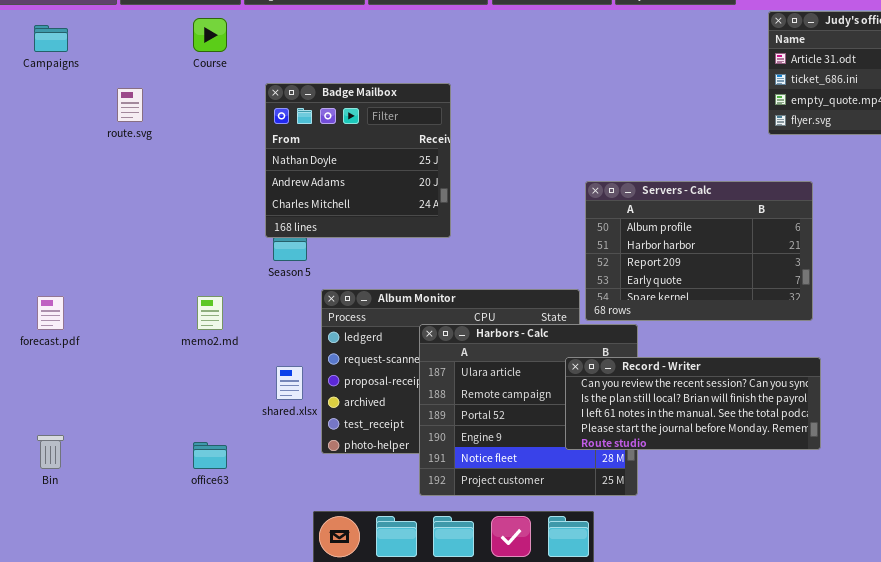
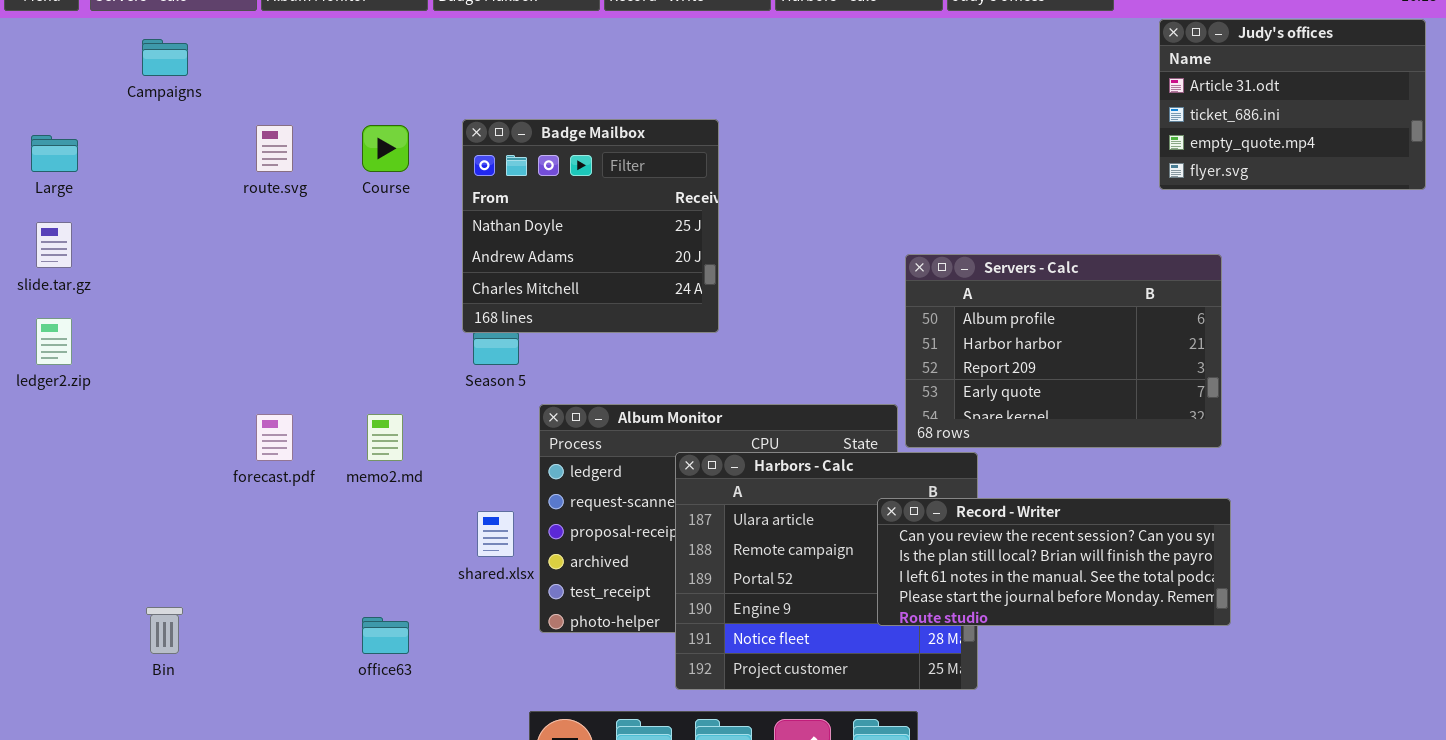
Course: [193,18,227,52] -> [362,125,409,172], moved
forecast.pdf: [37,296,64,330] -> [256,414,293,461], moved

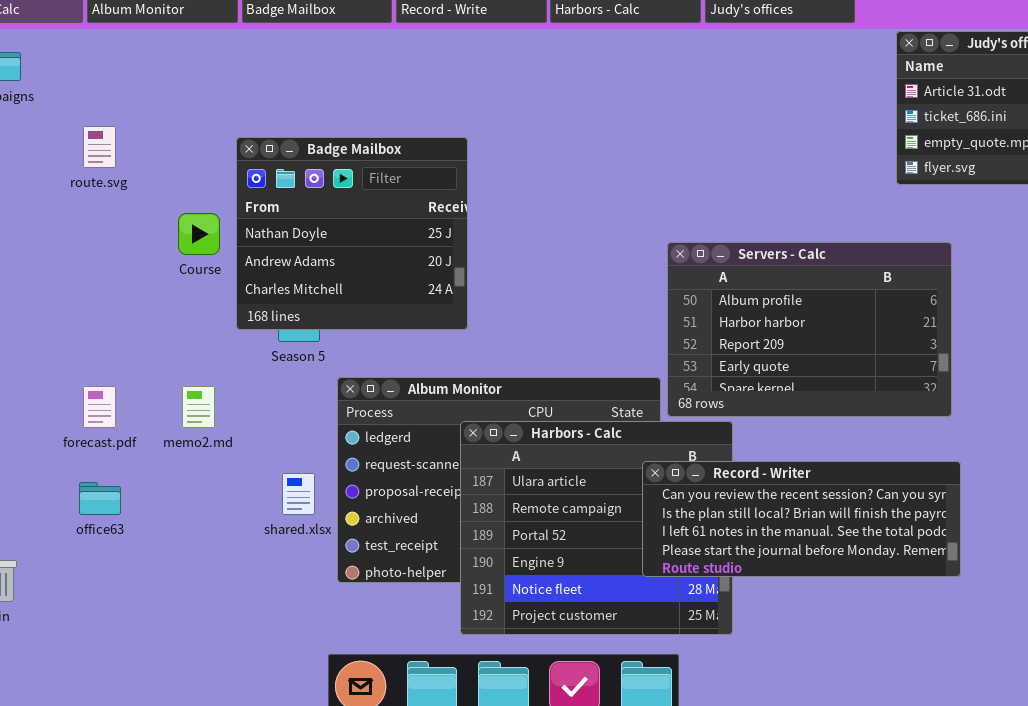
Badge Mailbox: [462,119,719,333] -> [236,137,468,330], moved
Course: [362,125,409,172] -> [178,213,220,255], moved
office63: [362,617,409,654] -> [79,482,121,515], moved

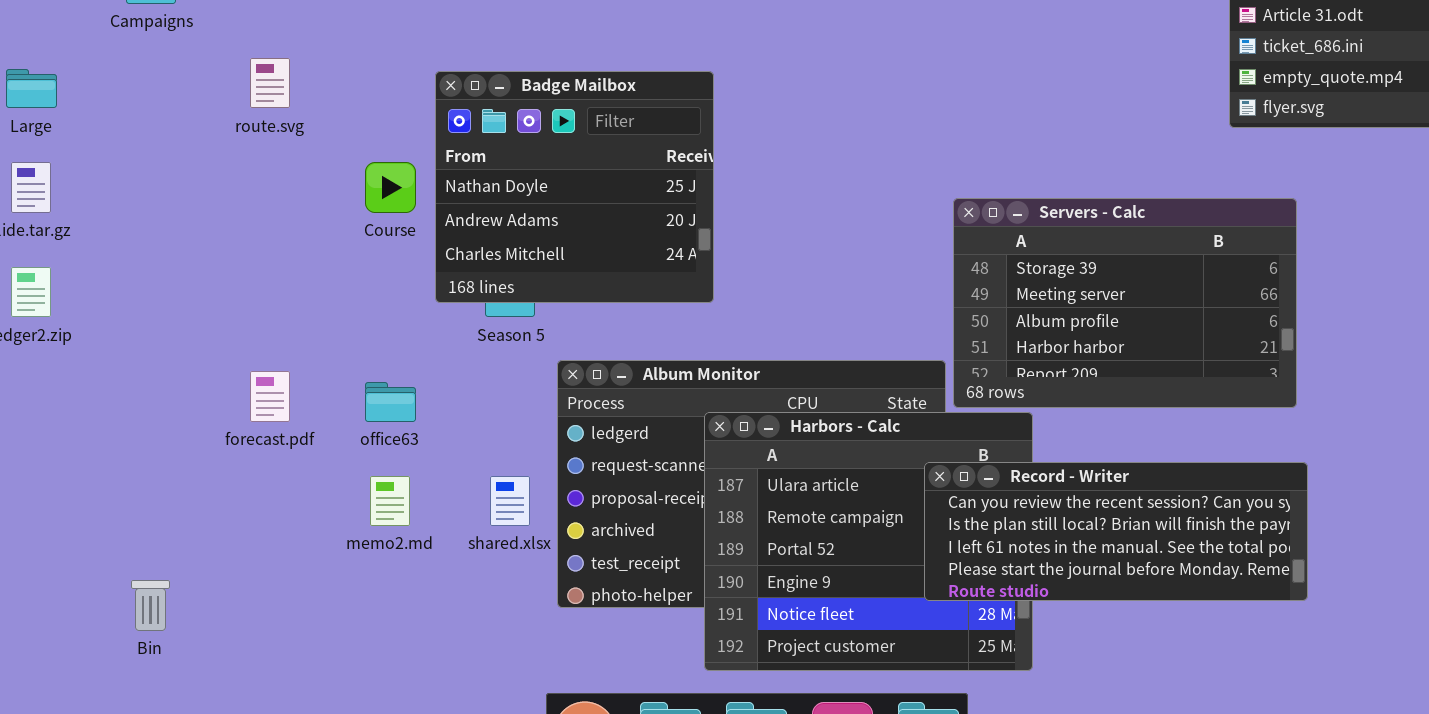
Servers - Calc: [667,242,952,417] -> [953,198,1297,408], scrolled up 2 rows
memo2.md: [182,386,215,428] -> [370,476,410,526], moved
office63: [79,482,121,515] -> [365,382,416,422], moved

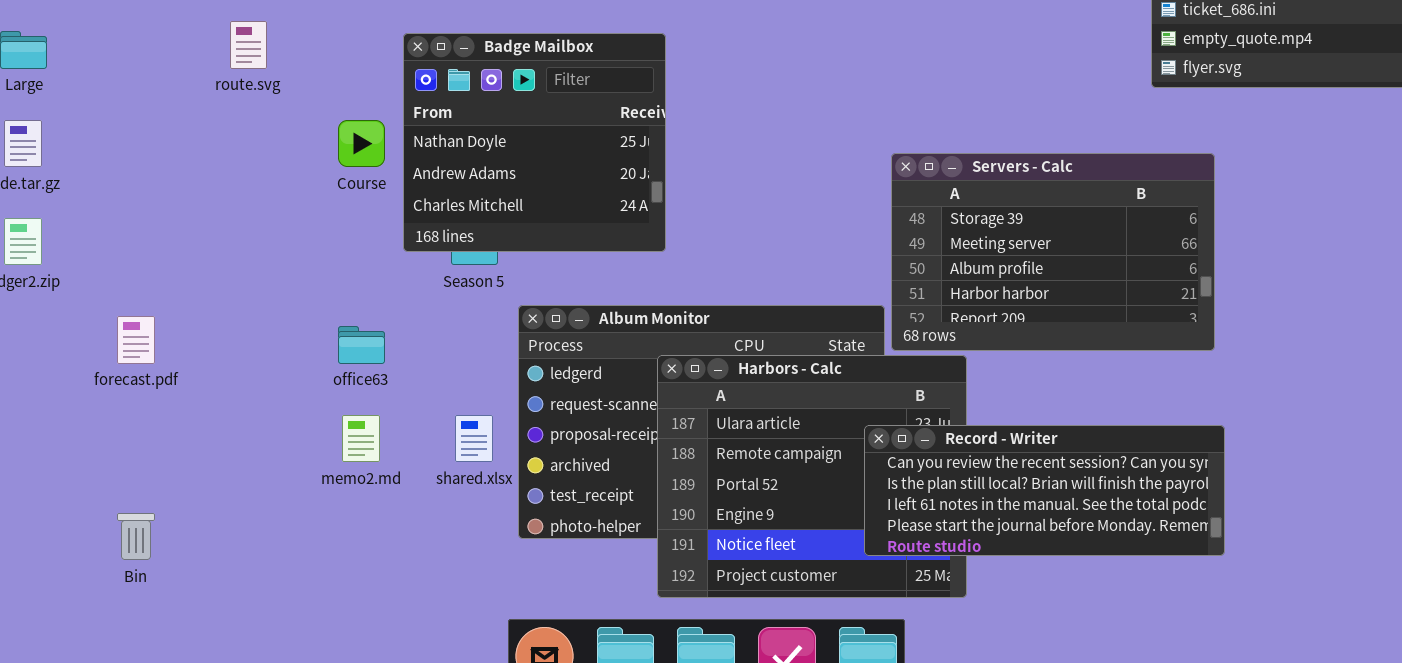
forecast.pdf: [250,371,290,422] -> [117,316,155,364], moved
Record - Writer: [924,462,1308,601] -> [864,425,1225,556], moved

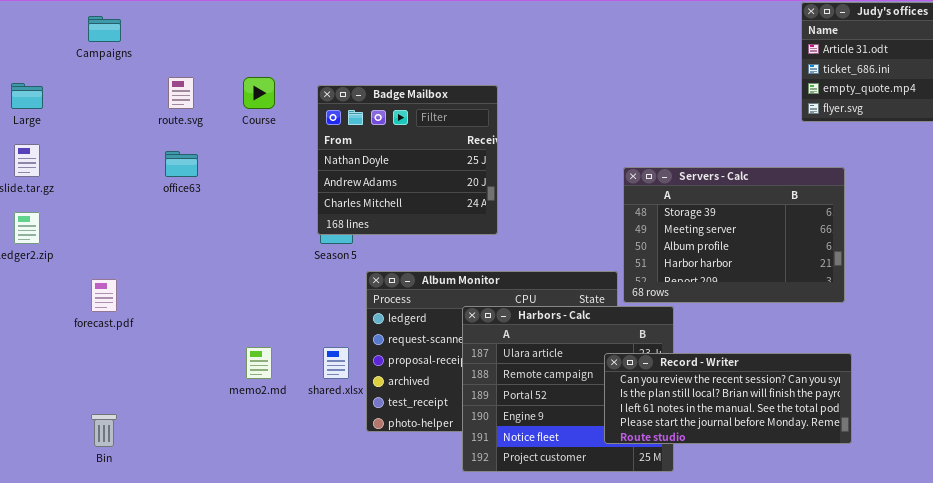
Badge Mailbox: [403,33,666,252] -> [317,85,498,235], moved
Course: [338,120,385,167] -> [243,77,275,109], moved
office63: [338,326,385,364] -> [165,151,198,177], moved

